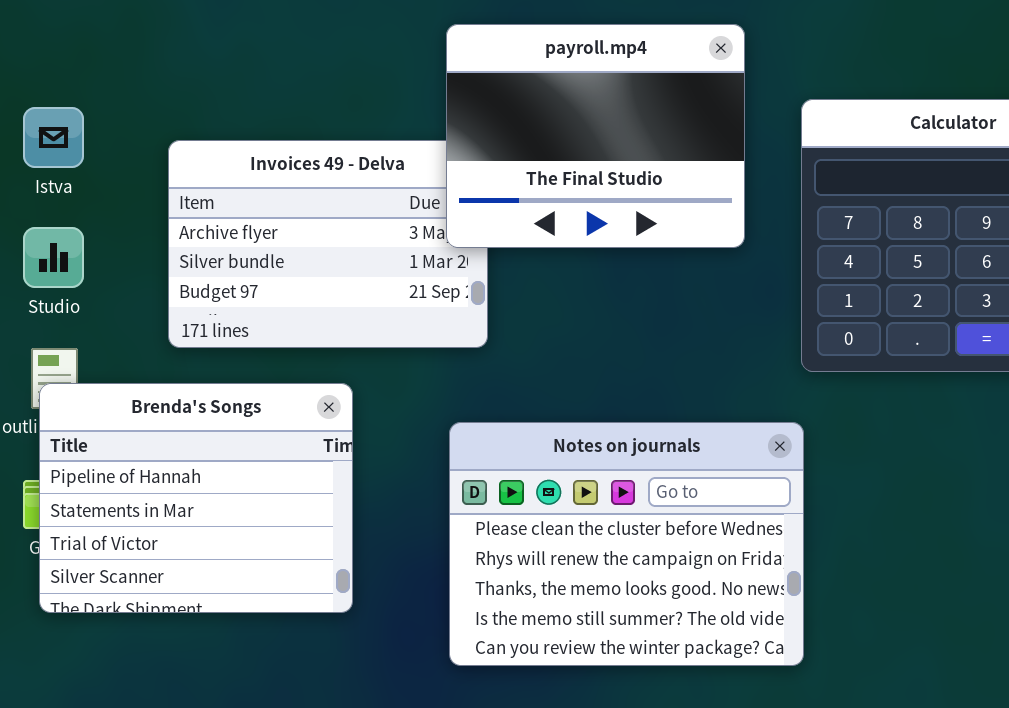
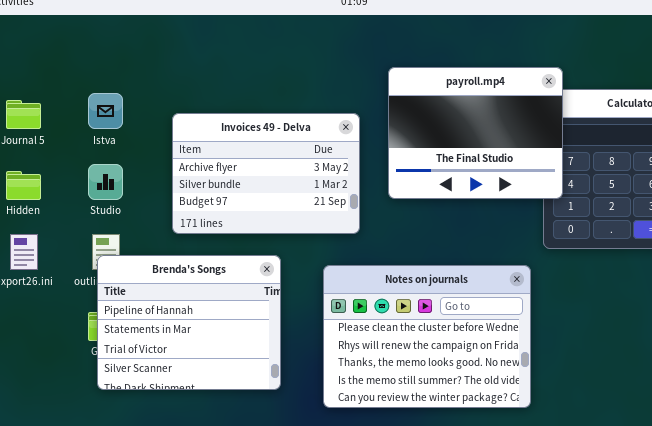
payroll.mp4: [446,24,745,248] -> [388,67,563,199], moved
Notes on journals: [449,422,804,666] -> [323,265,531,408], moved

